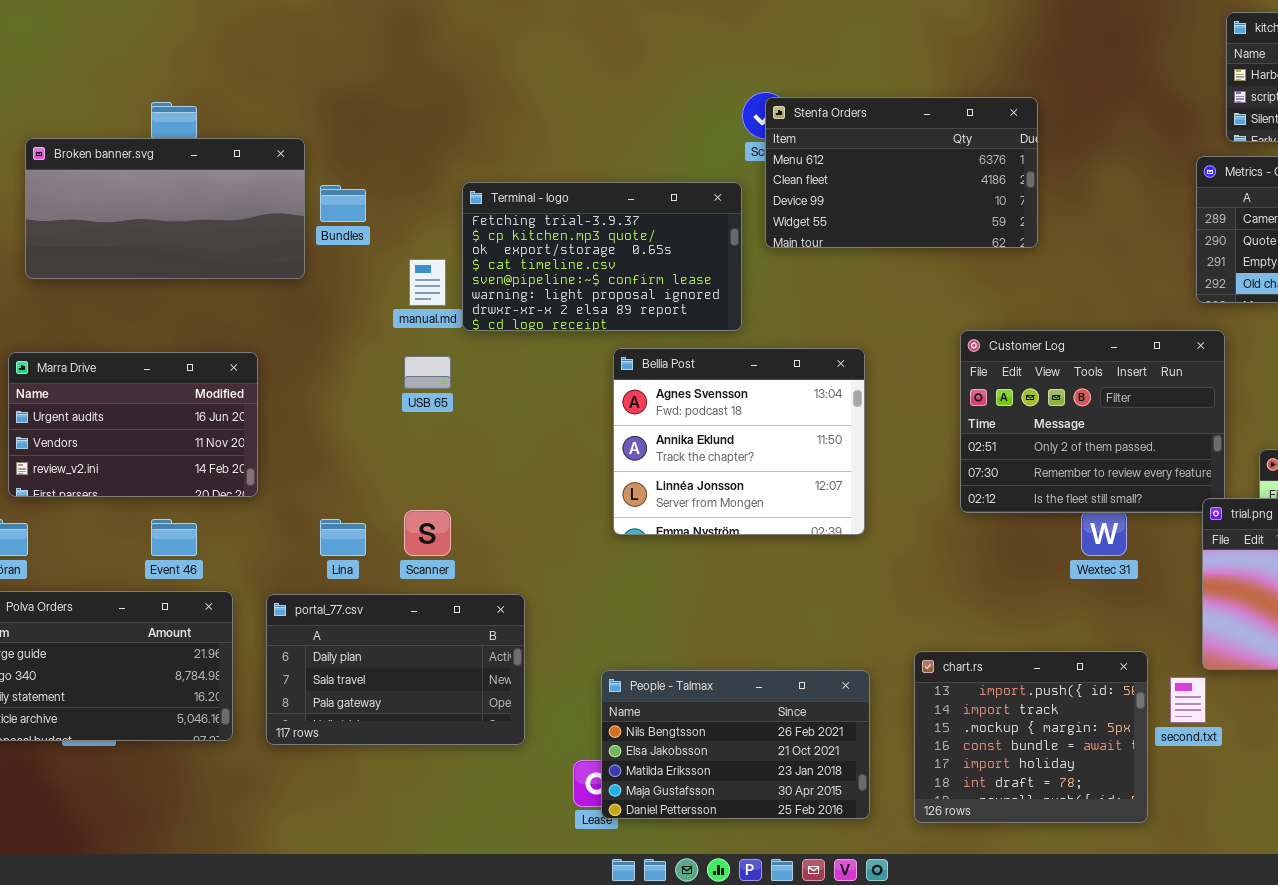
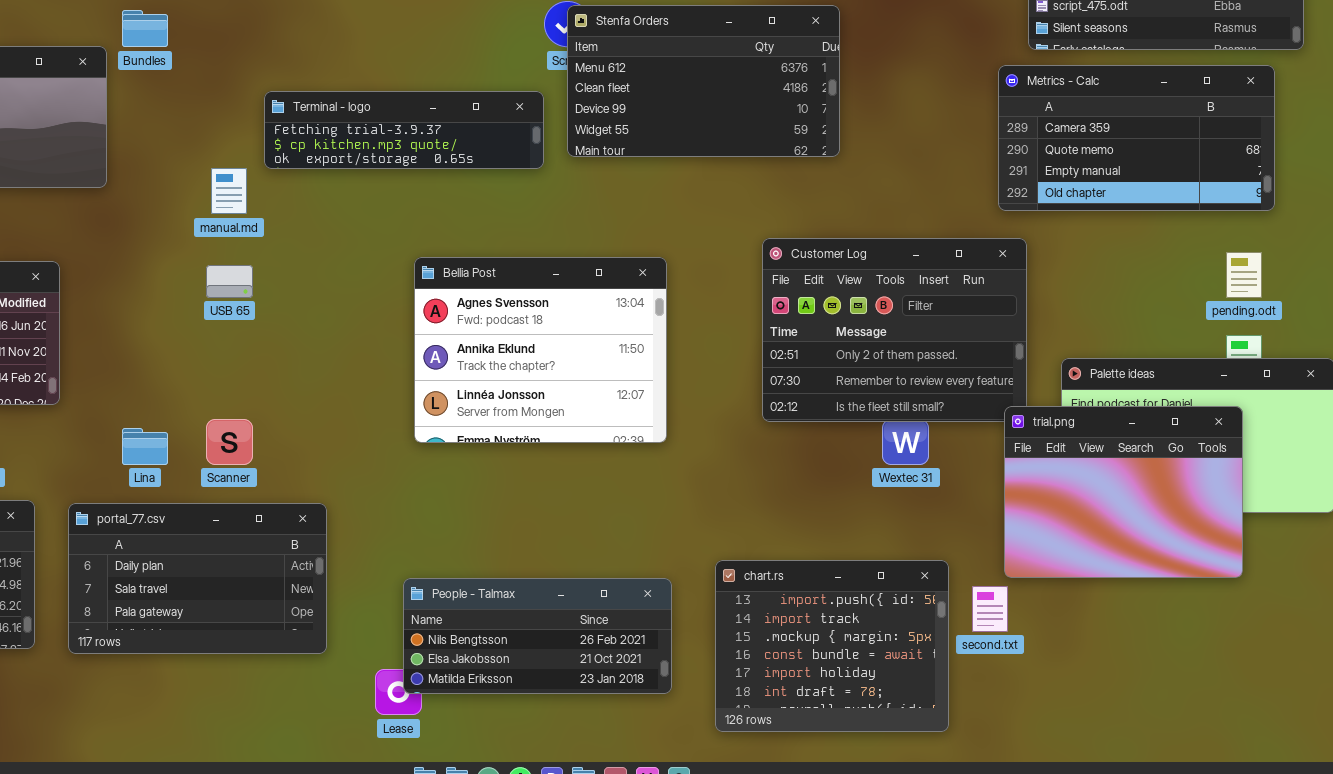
Terminal - logo: [462,182,742,331] -> [264,91,544,169], resized
Bundles: [320,185,366,222] -> [122,10,168,47], moved
People - Talmax: [601,670,870,819] -> [403,578,672,694], resized

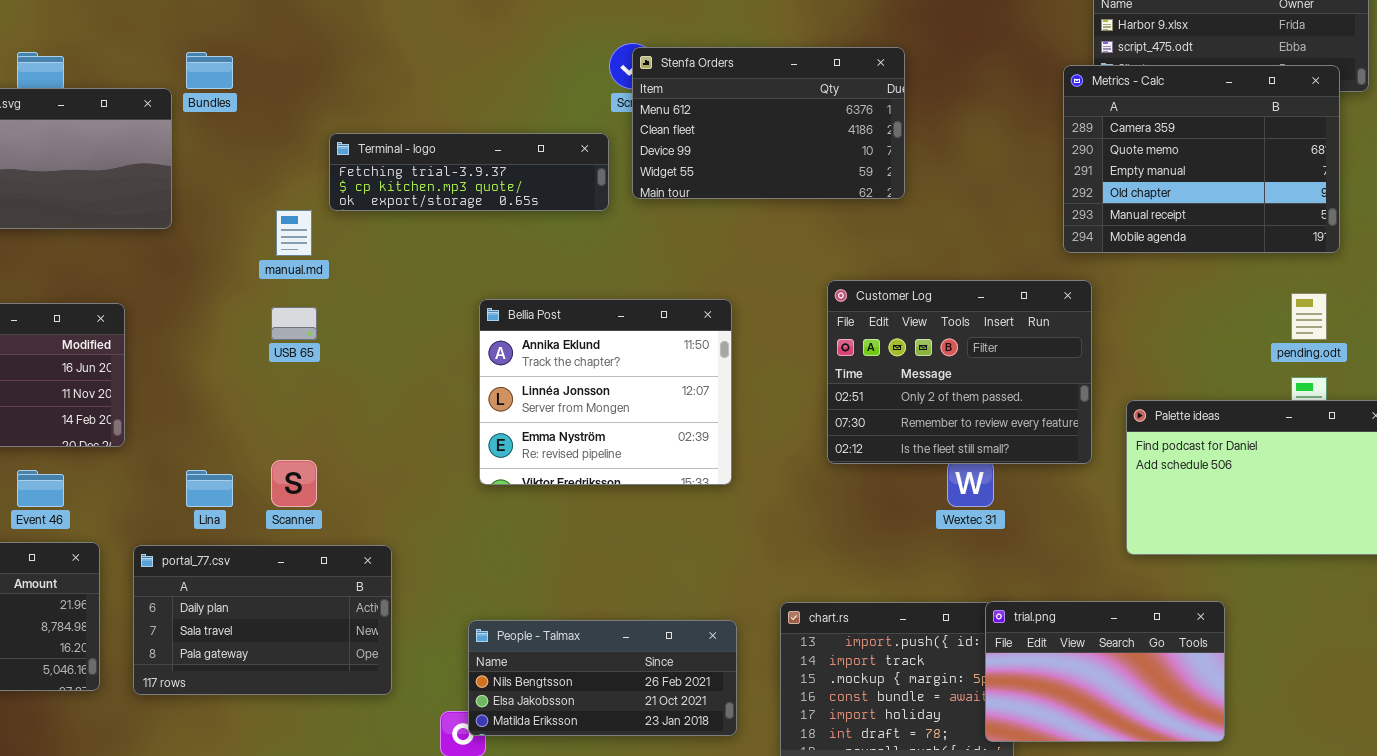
Metrics - Calc: [998,65,1275,211] -> [1063,65,1340,253], resized
Bellia Post: [414,257,667,443] -> [479,299,732,485], scrolled down 1 row
trial.png: [1004,406,1243,578] -> [985,601,1225,742], moved, resized

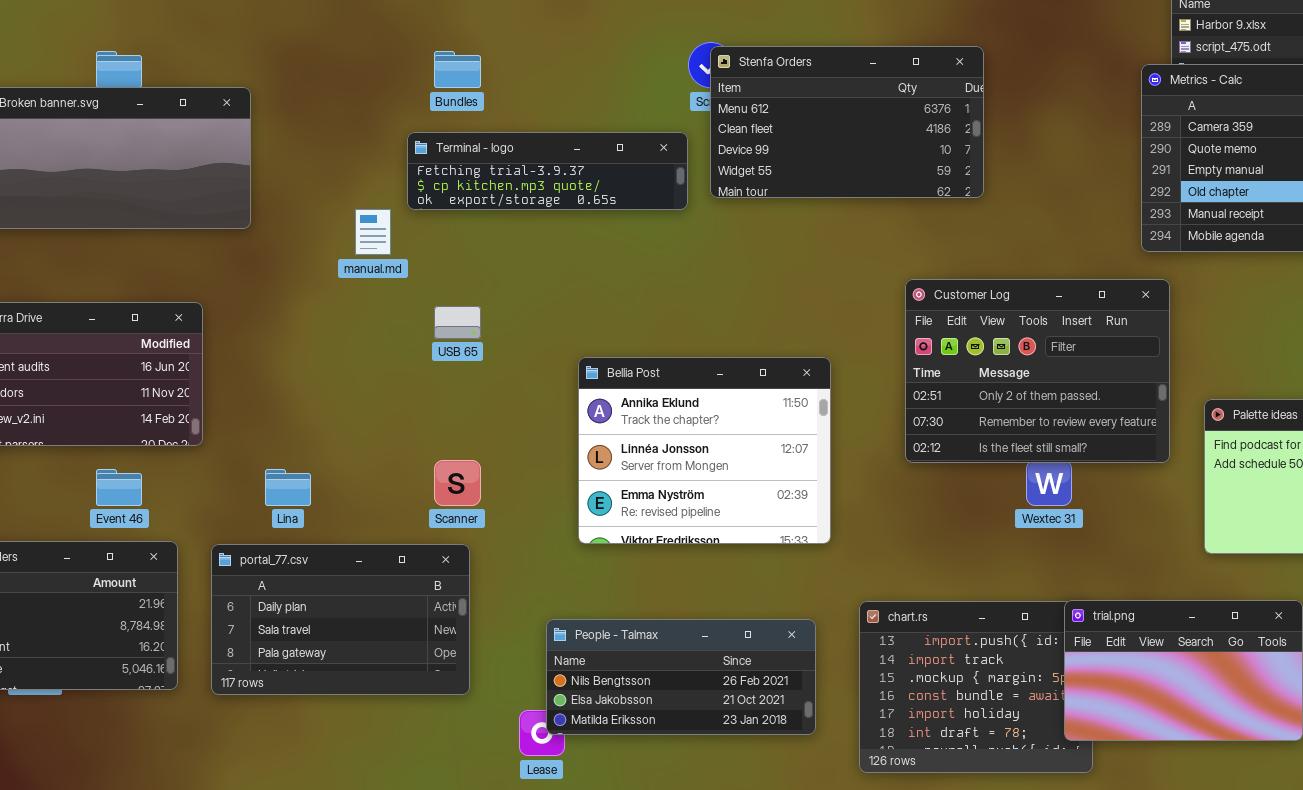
Bundles: [186,52,233,89] -> [434,51,481,88], moved
Bellia Post: [479,299,732,485] -> [578,357,831,544], moved
USB 65: [271,307,317,340] -> [434,306,481,339], moved
Scanner: [271,460,317,507] -> [434,460,481,506], moved

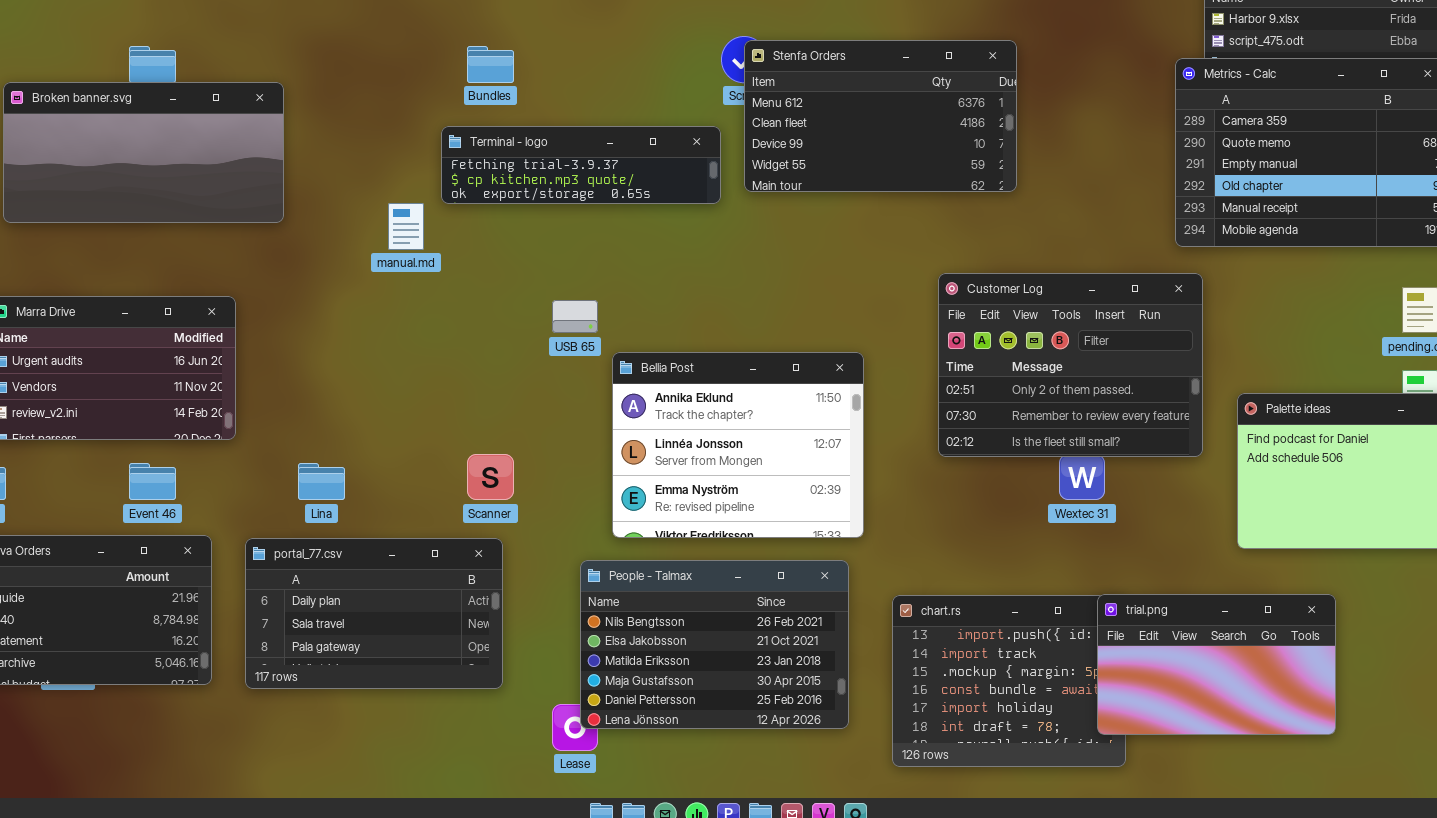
USB 65: [434,306,481,339] -> [552,300,598,333], moved
People - Talmax: [546,619,816,735] -> [580,560,849,729], resized

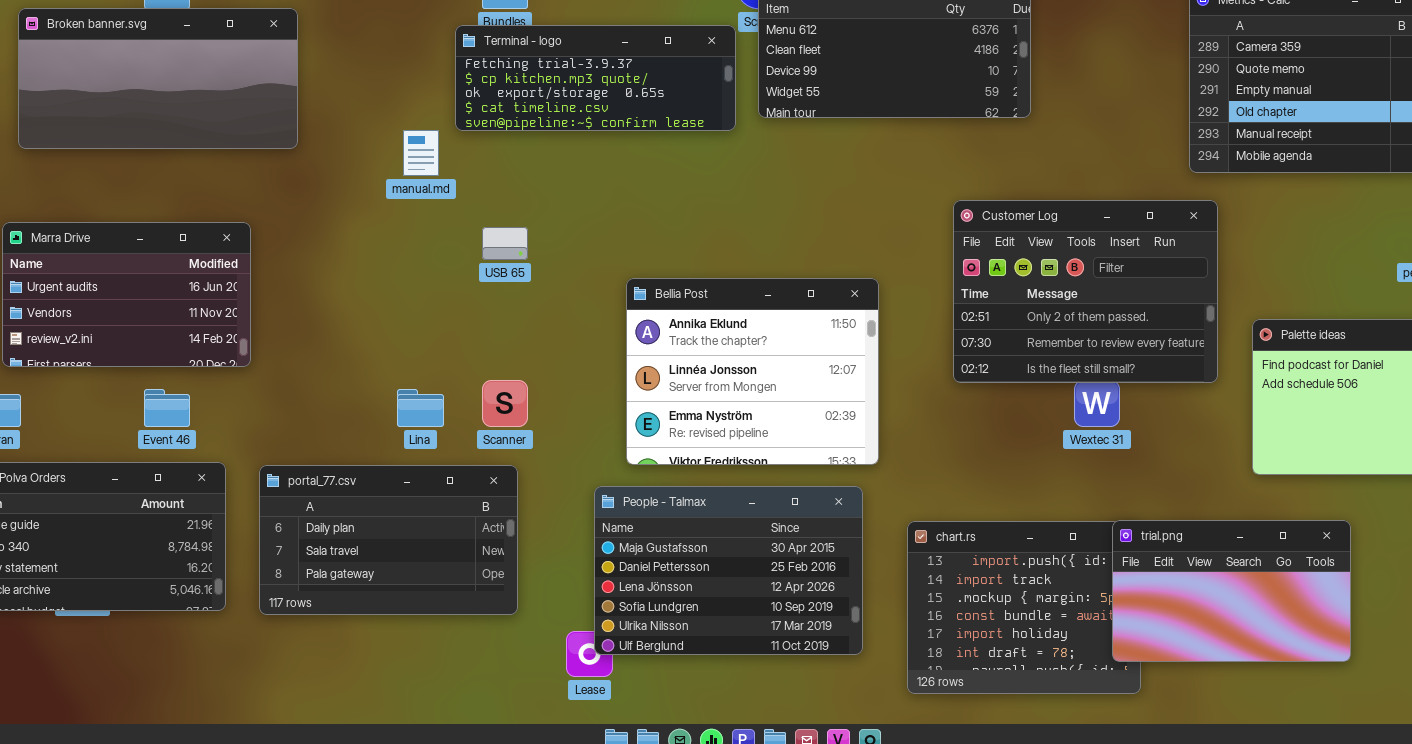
Terminal - logo: [441,126,721,204] -> [455,25,736,131], resized
USB 65: [552,300,598,333] -> [482,227,528,260], moved
Lina: [298,463,345,500] -> [397,389,444,427], moved
People - Talmax: [580,560,849,729] -> [594,486,863,655], scrolled down 3 rows

